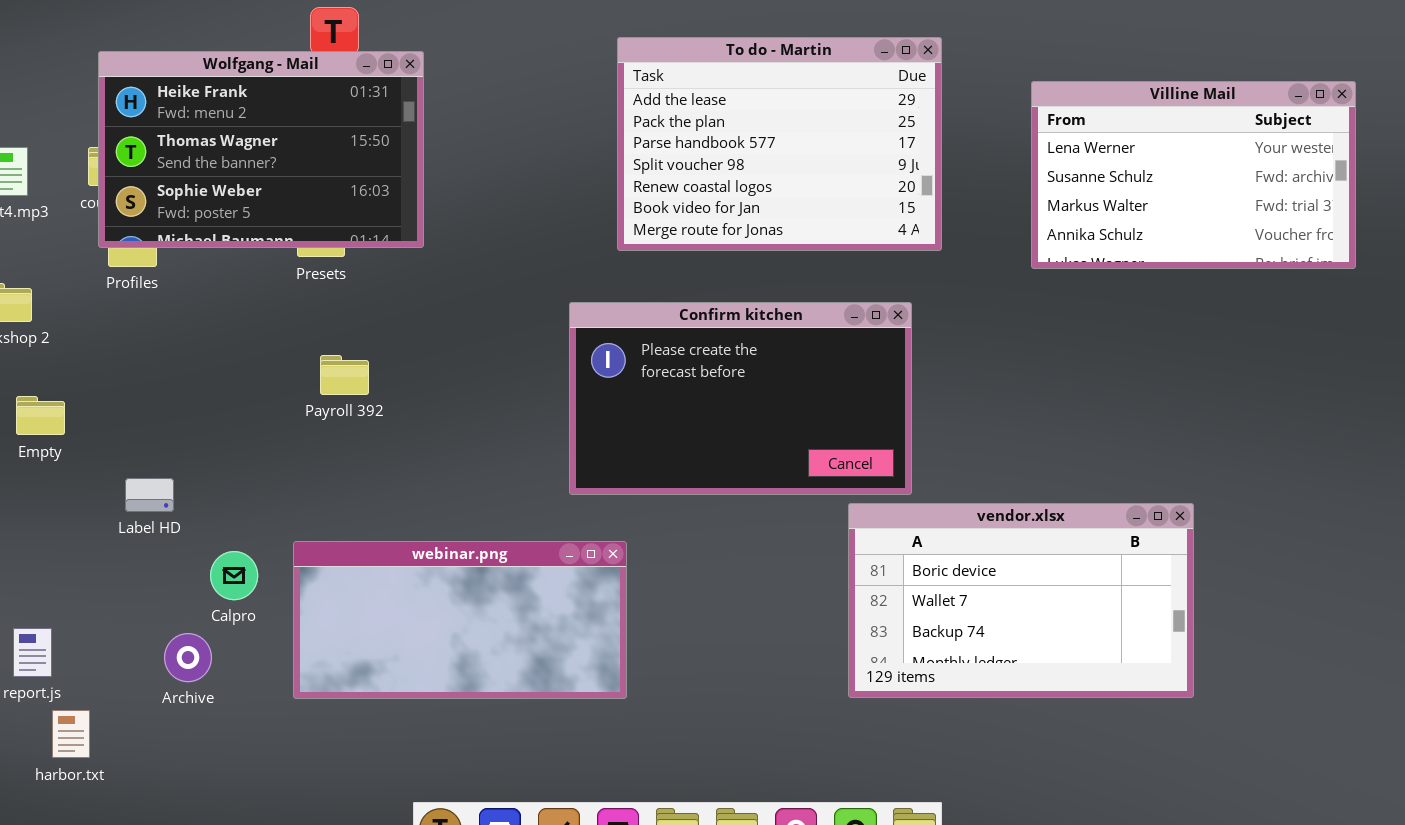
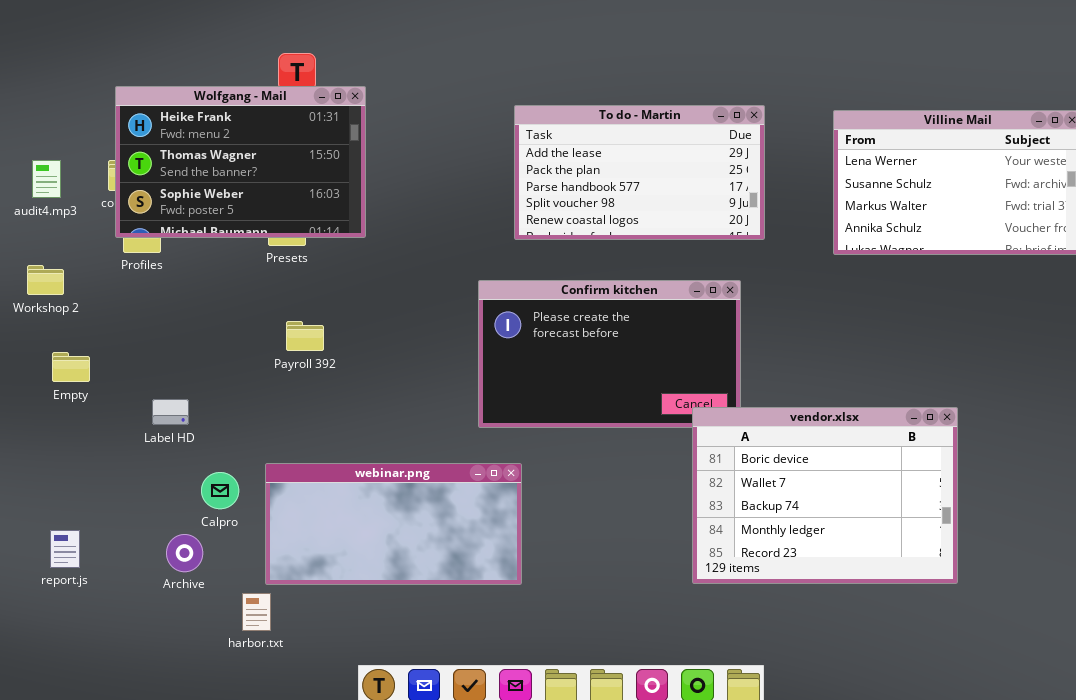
To do - Martin: [617,37,942,251] -> [514,105,765,240], resized
Label HD: [125,478,174,512] -> [152,399,189,425], moved
vendor.xlsx: [848,503,1194,698] -> [692,407,958,584], resized
harbor.txt: [52,710,90,758] -> [242,593,271,631], moved

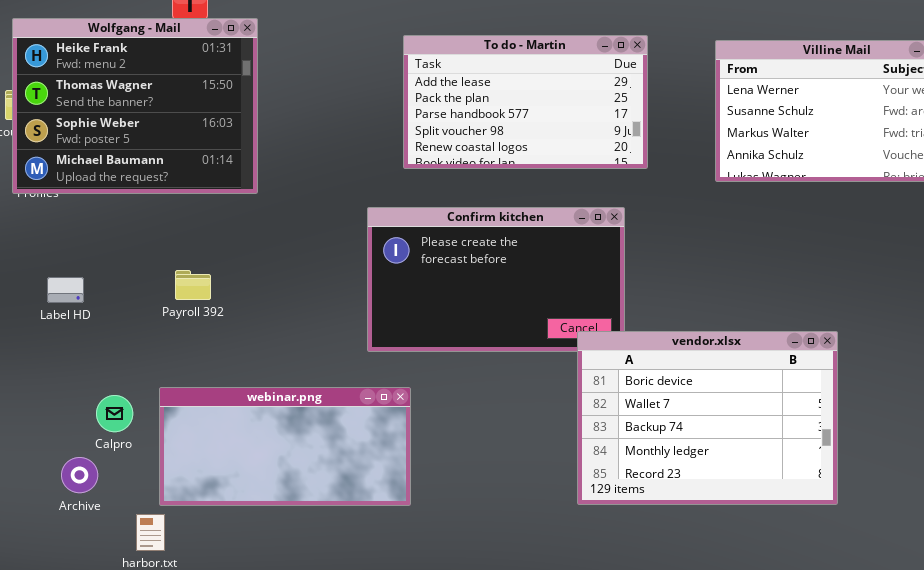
Wolfgang - Mail: [115,86,366,238] -> [12,18,258,194], resized
Payroll 392: [286,321,324,351] -> [175,270,211,300], moved
Label HD: [152,399,189,425] -> [47,277,84,303], moved

